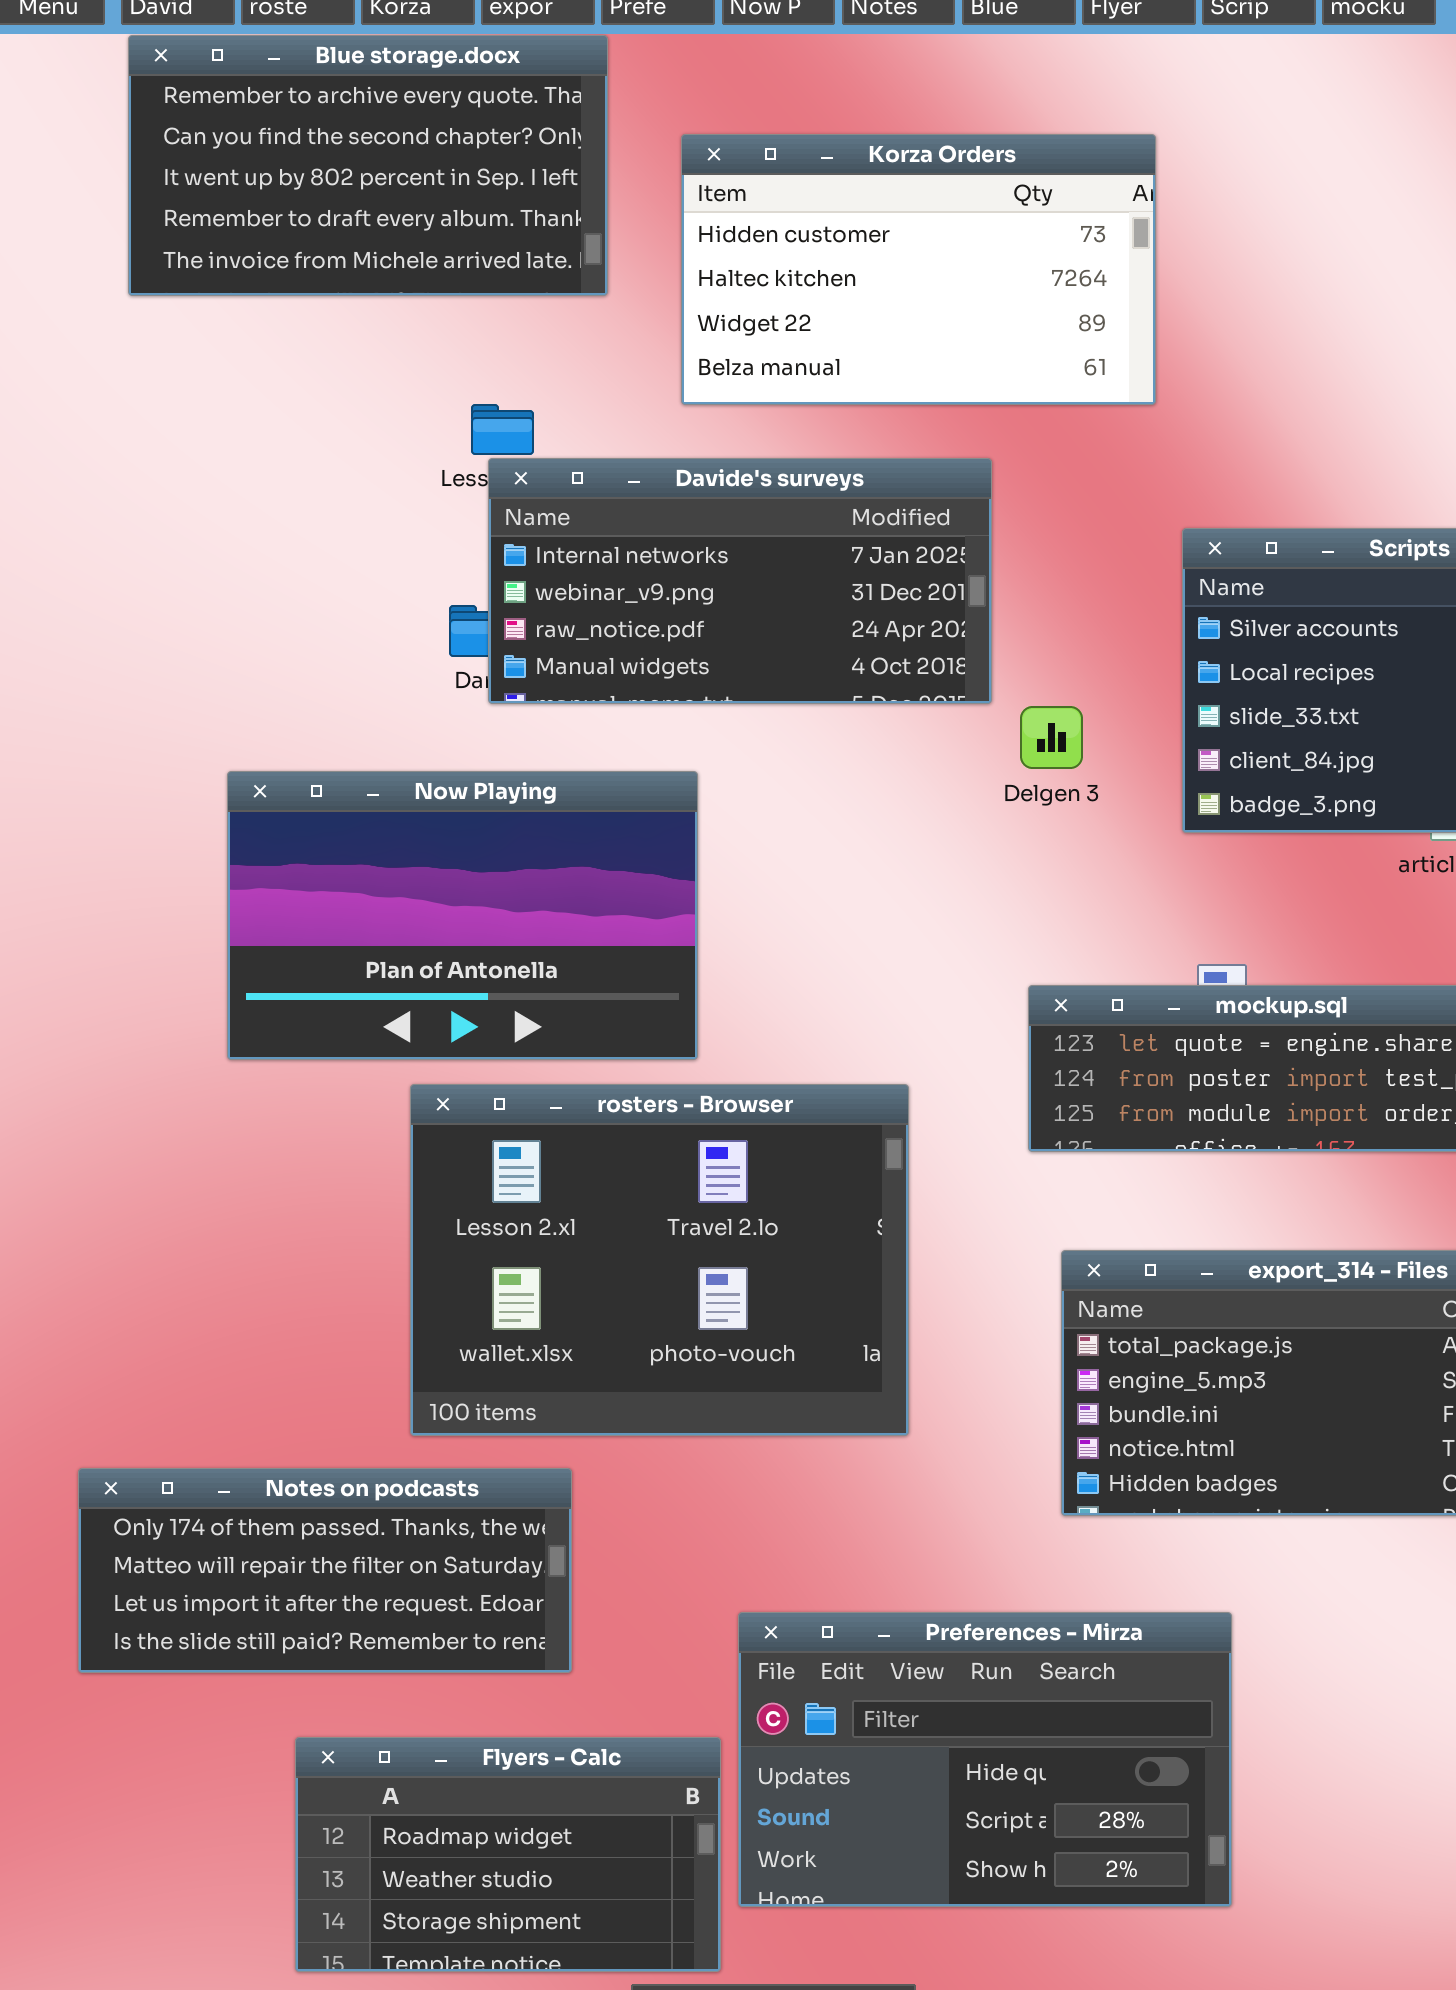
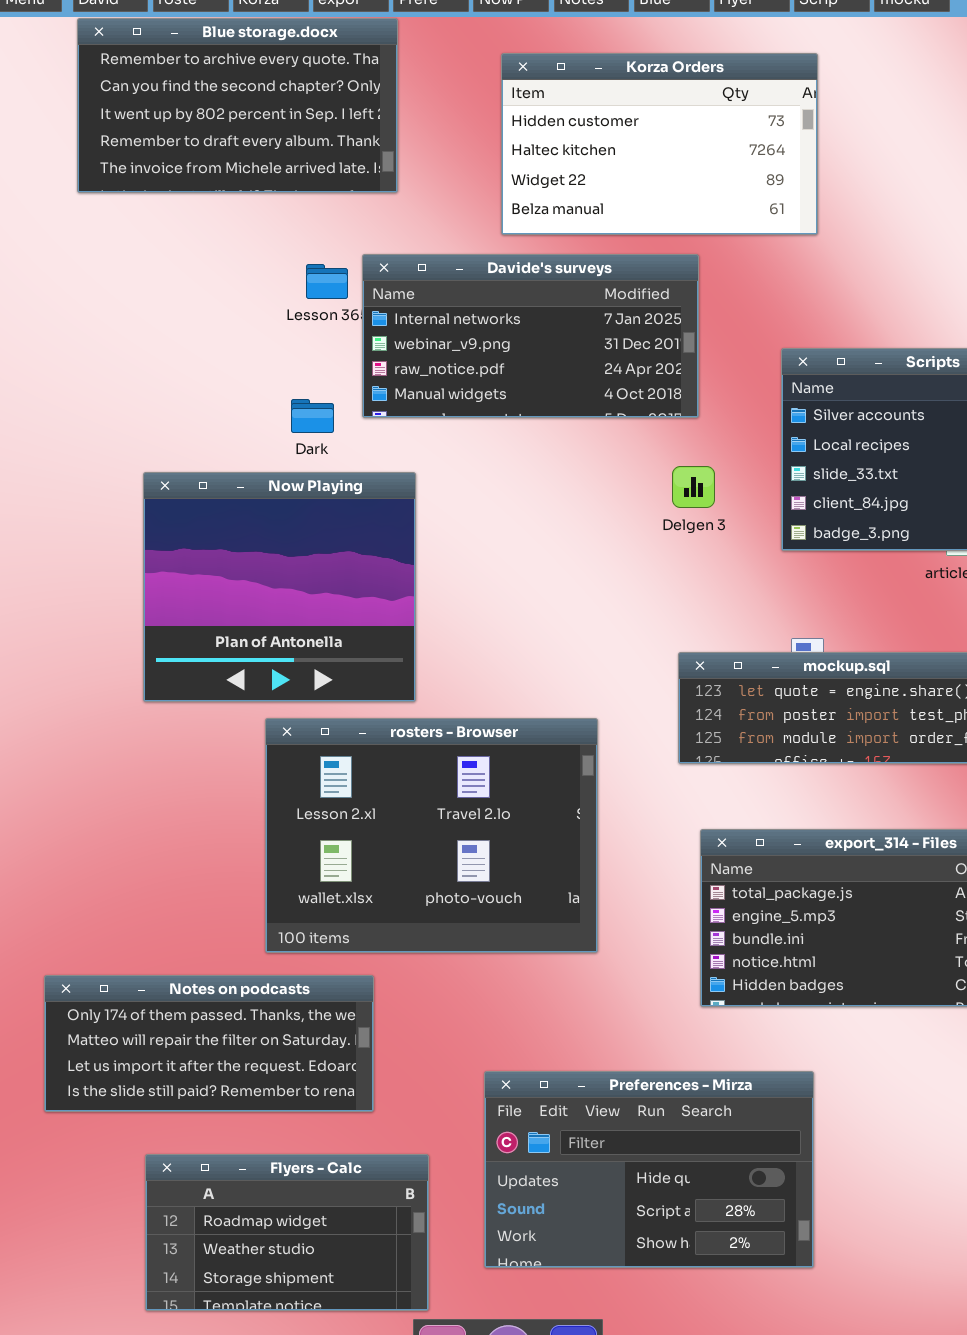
Korza Orders: [681,134,1156,405] -> [501,53,818,235], moved
Davide's surveys: [488,458,992,704] -> [362,254,699,418], moved
Now Playing: [227,771,698,1060] -> [143,472,416,702], resized
Flyers - Calc: [295,1737,721,1972] -> [145,1154,429,1311], moved

